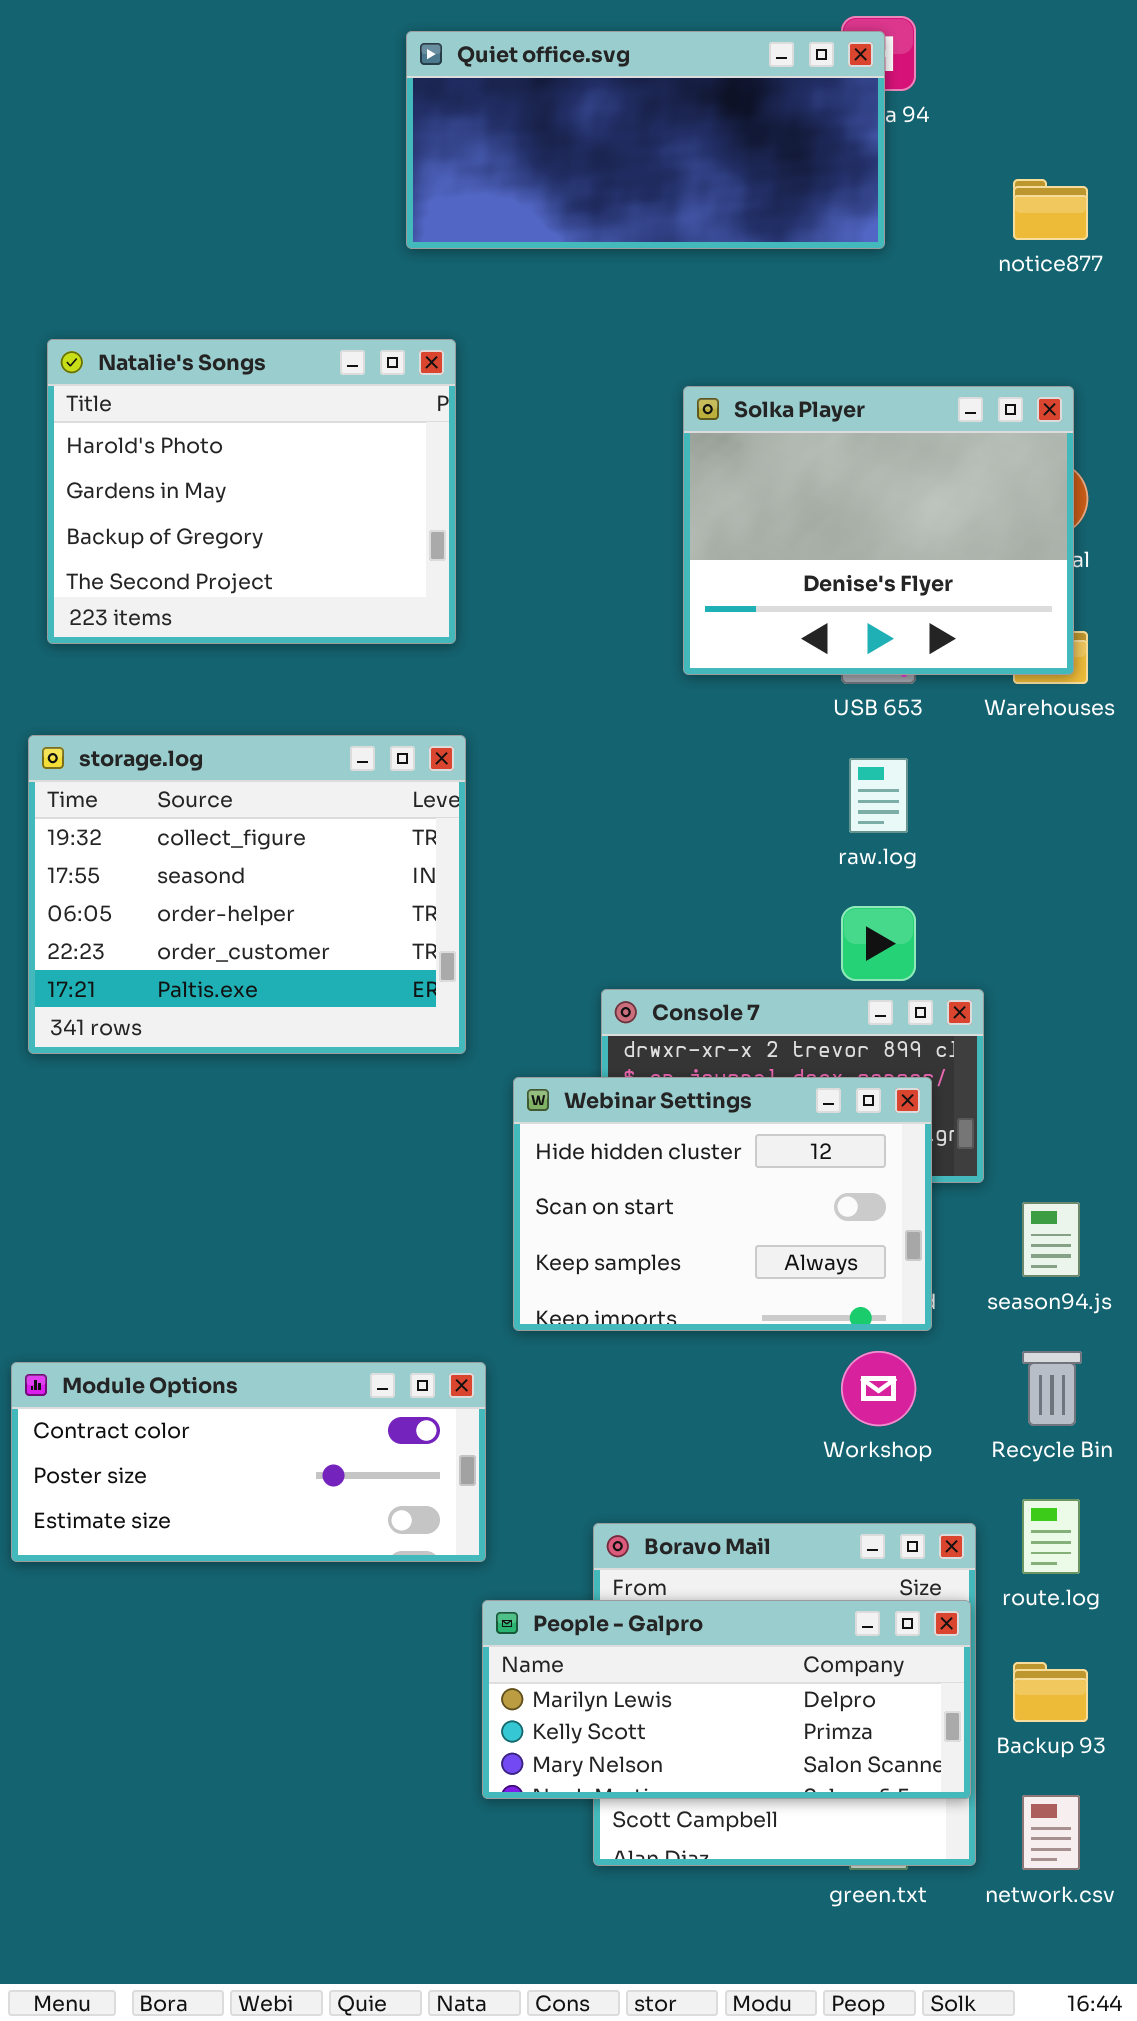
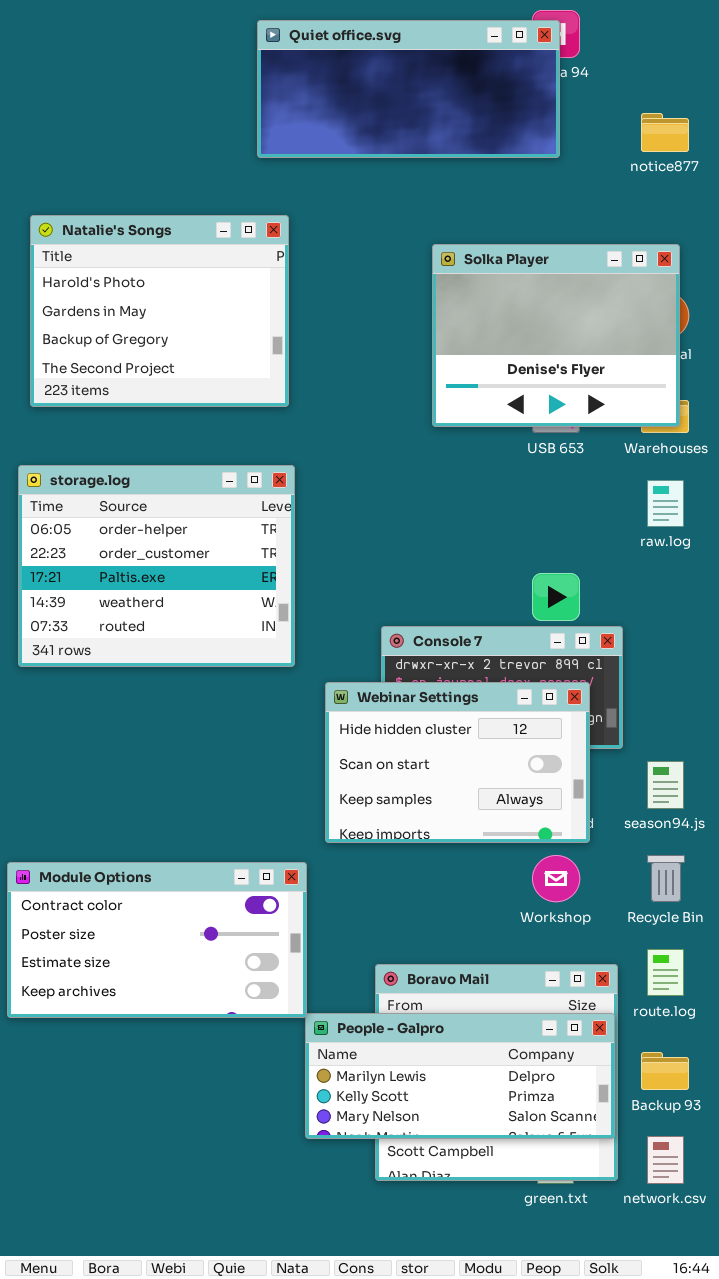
storage.log: [28,735,466,1054] -> [18,465,295,667], scrolled down 2 rows
raw.log: [849,758,908,833] -> [647,480,684,527], moved
Module Options: [11,1362,486,1562] -> [7,862,307,1018], resized

